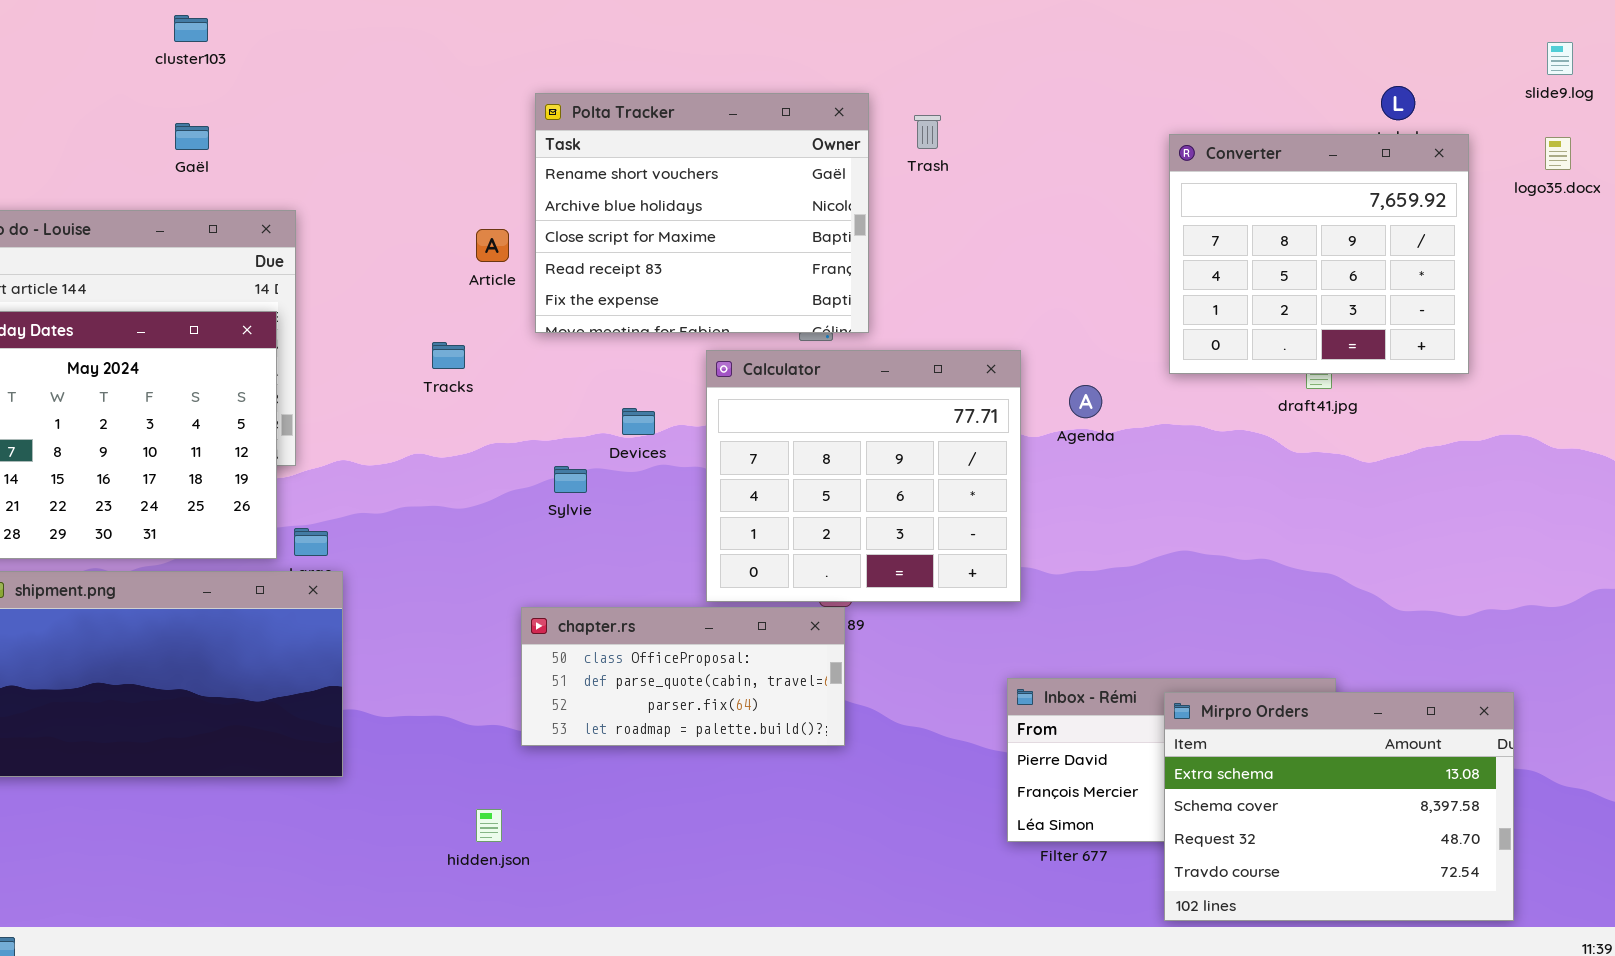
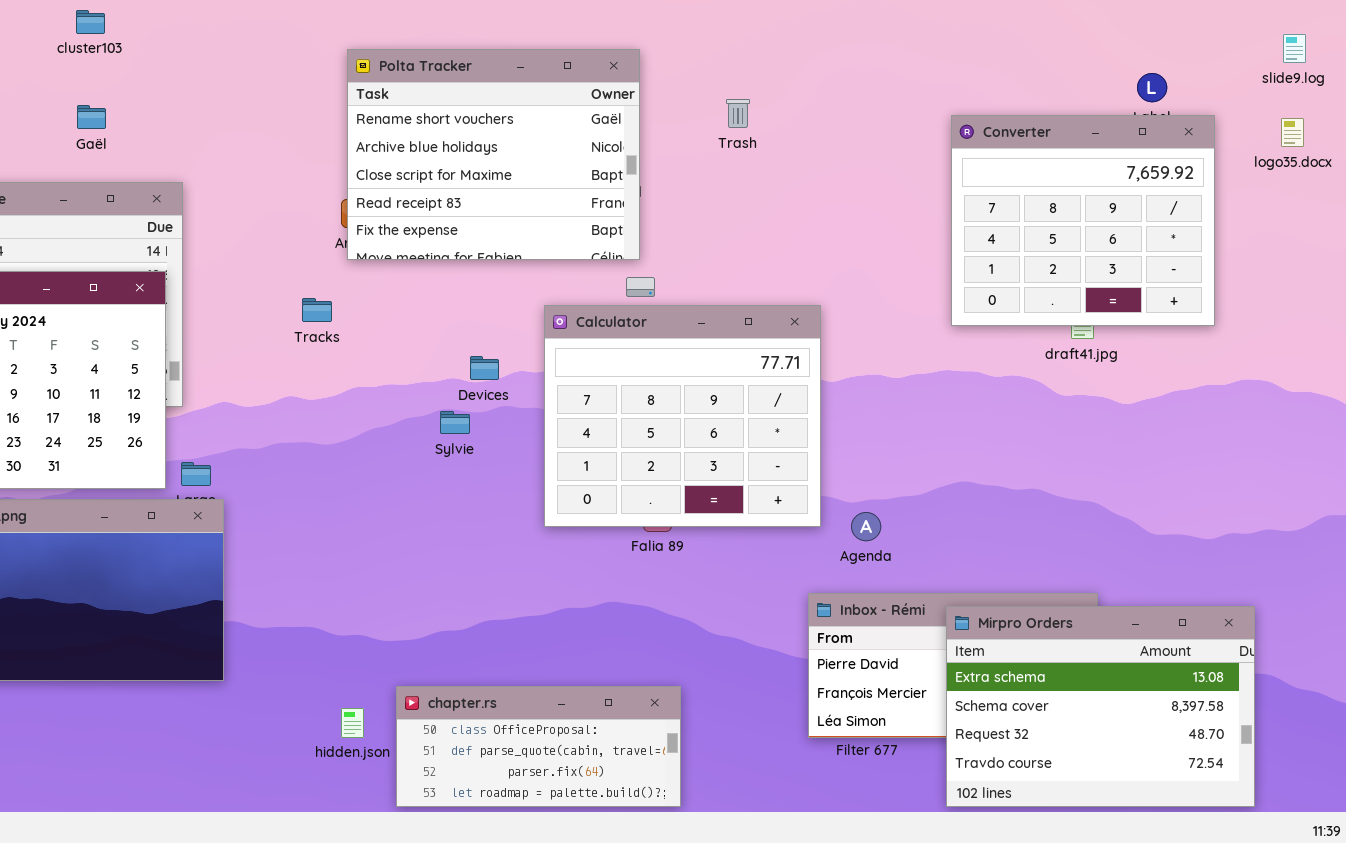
Polta Tracker: [535,93,869,333] -> [347,49,640,260], moved
Agenda: [1069,385,1102,418] -> [851,512,881,541], moved
Sylvie: [554,466,587,493] -> [440,411,470,434], moved
chapter.rs: [521,607,845,746] -> [396,686,681,807], moved

